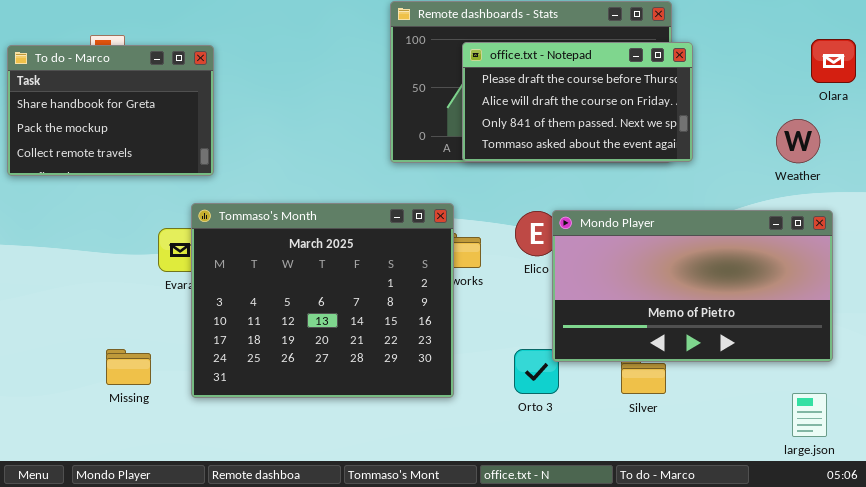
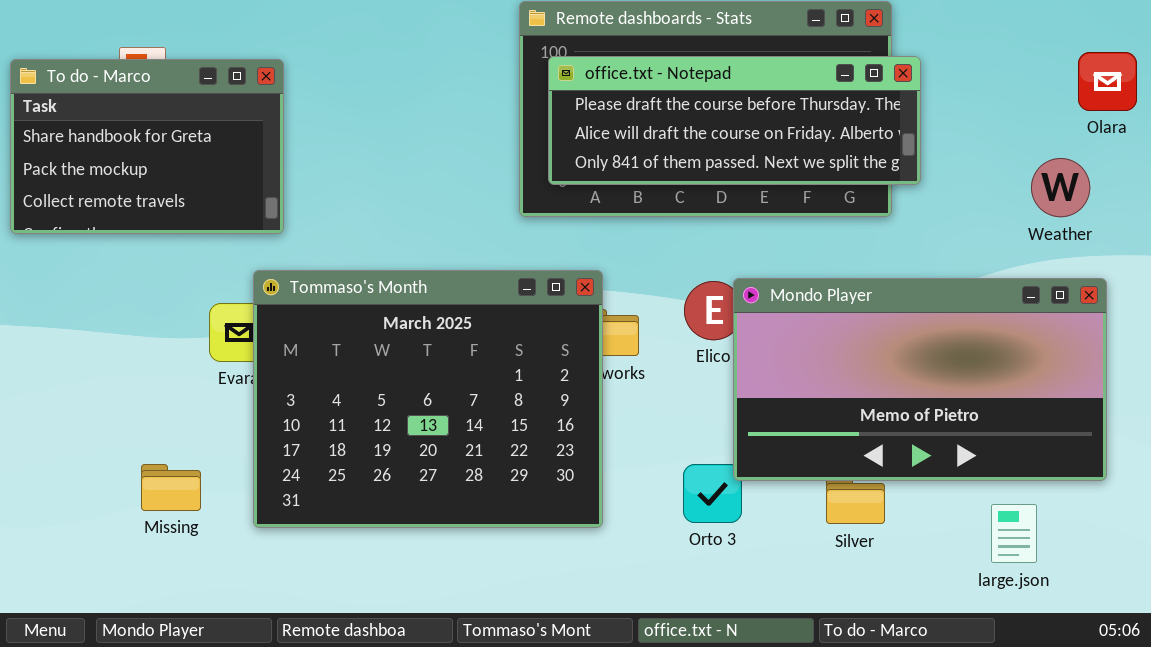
office.txt - Notepad: [462,42,693,162] -> [548,56,921,185], resized
large.json: [792,393,827,437] -> [991,504,1037,563], moved

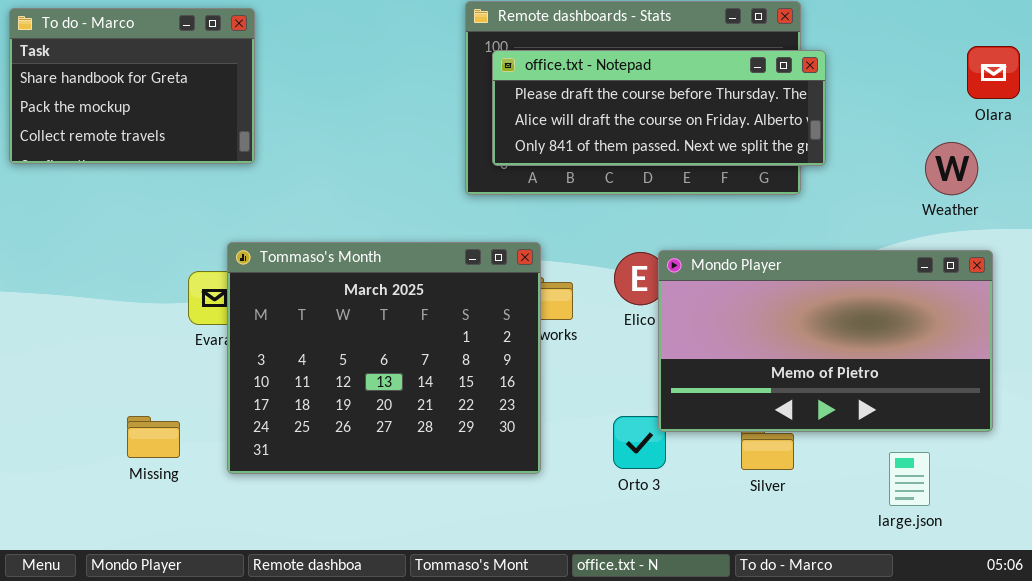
To do - Marco: [10,59,284,234] -> [9,8,255,164], moved

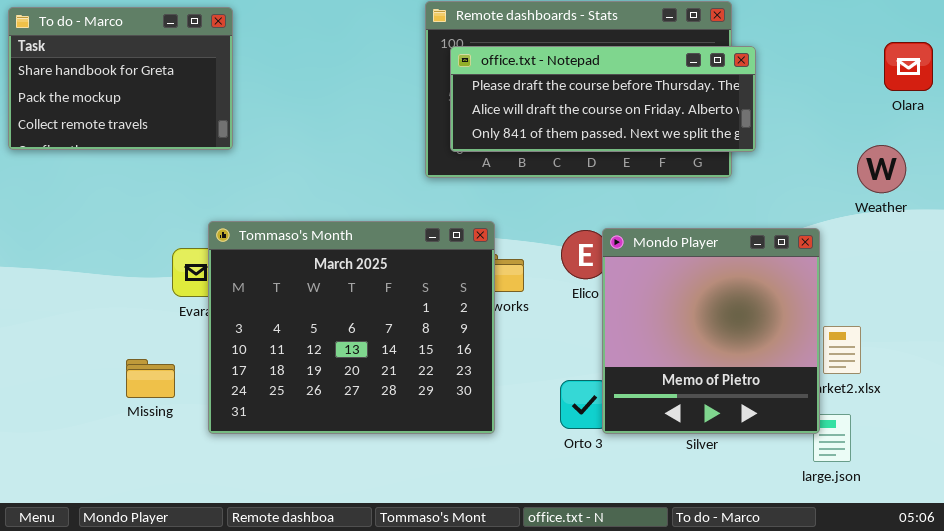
Weather: [925,142,978,195] -> [857,145,906,193], moved
Mondo Player: [658,250,993,432] -> [602,228,820,434], resized
Missing: [127,416,180,458] -> [126,359,175,398], moved

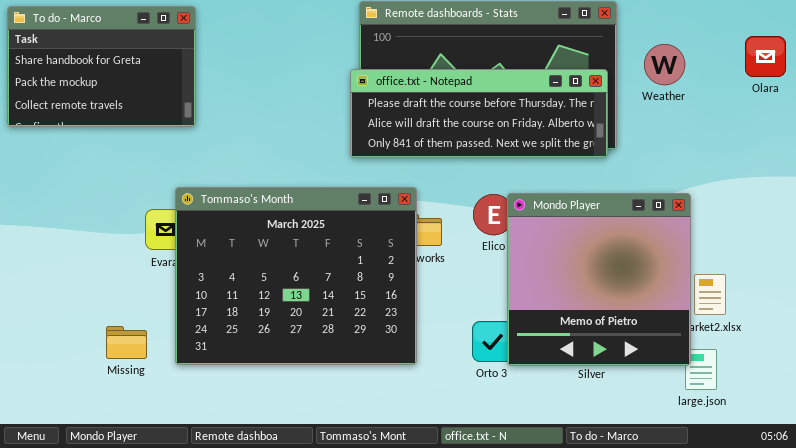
office.txt - Notepad: [450,46,756,152] -> [350,69,608,158], moved
Weather: [857,145,906,193] -> [644,44,685,85], moved
Missing: [126,359,175,398] -> [106,326,147,359], moved

